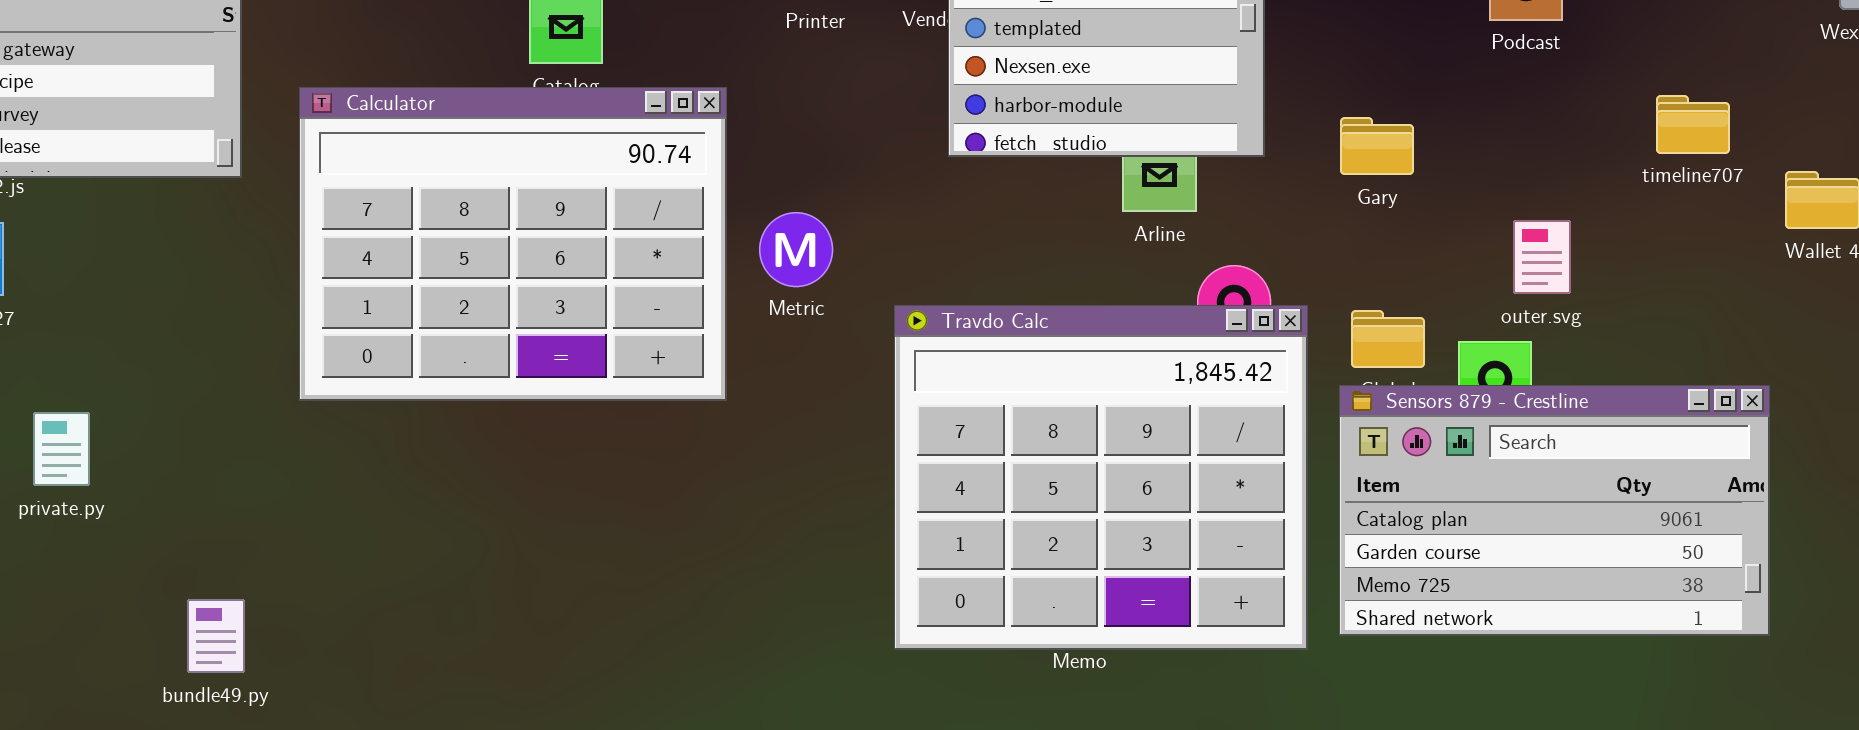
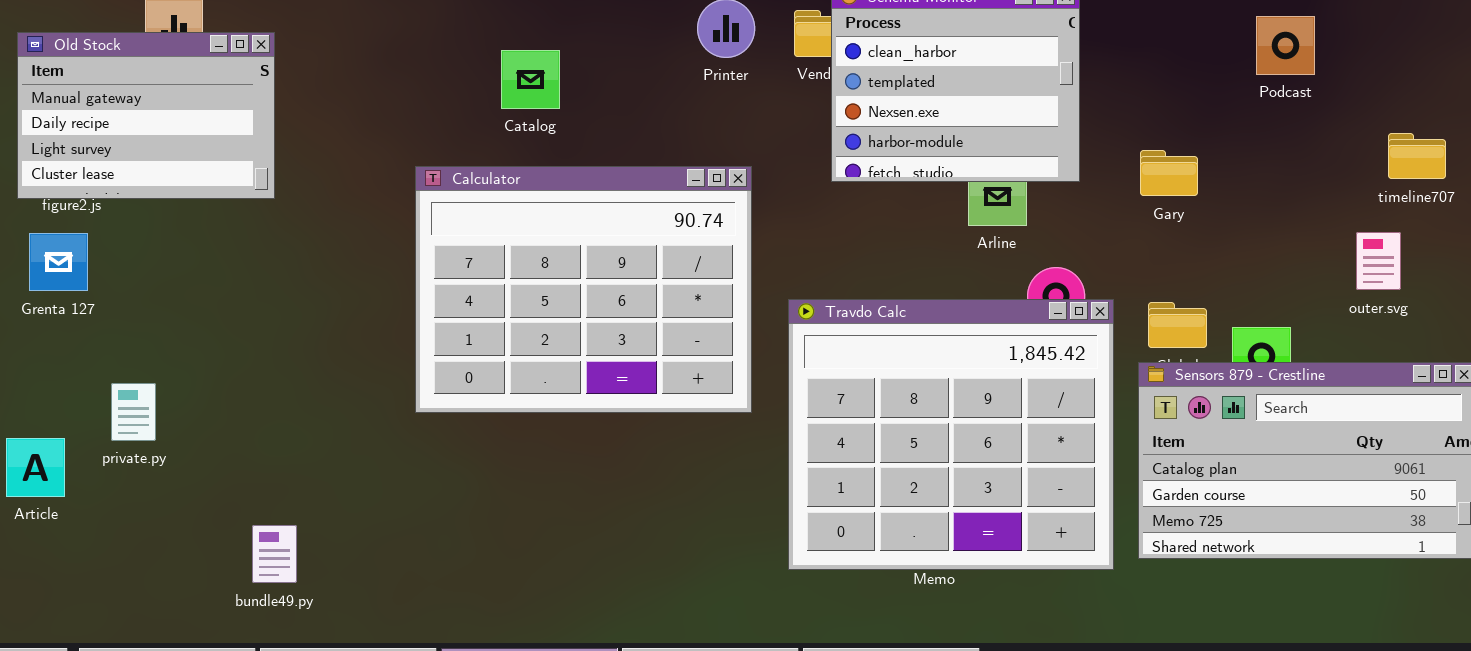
Calculator: [299,87,727,401] -> [415,166,752,413], moved
outer.svg: [1513,220,1571,294] -> [1356,232,1401,290], moved
bundle49.py: [187,599,245,673] -> [252,525,297,583], moved

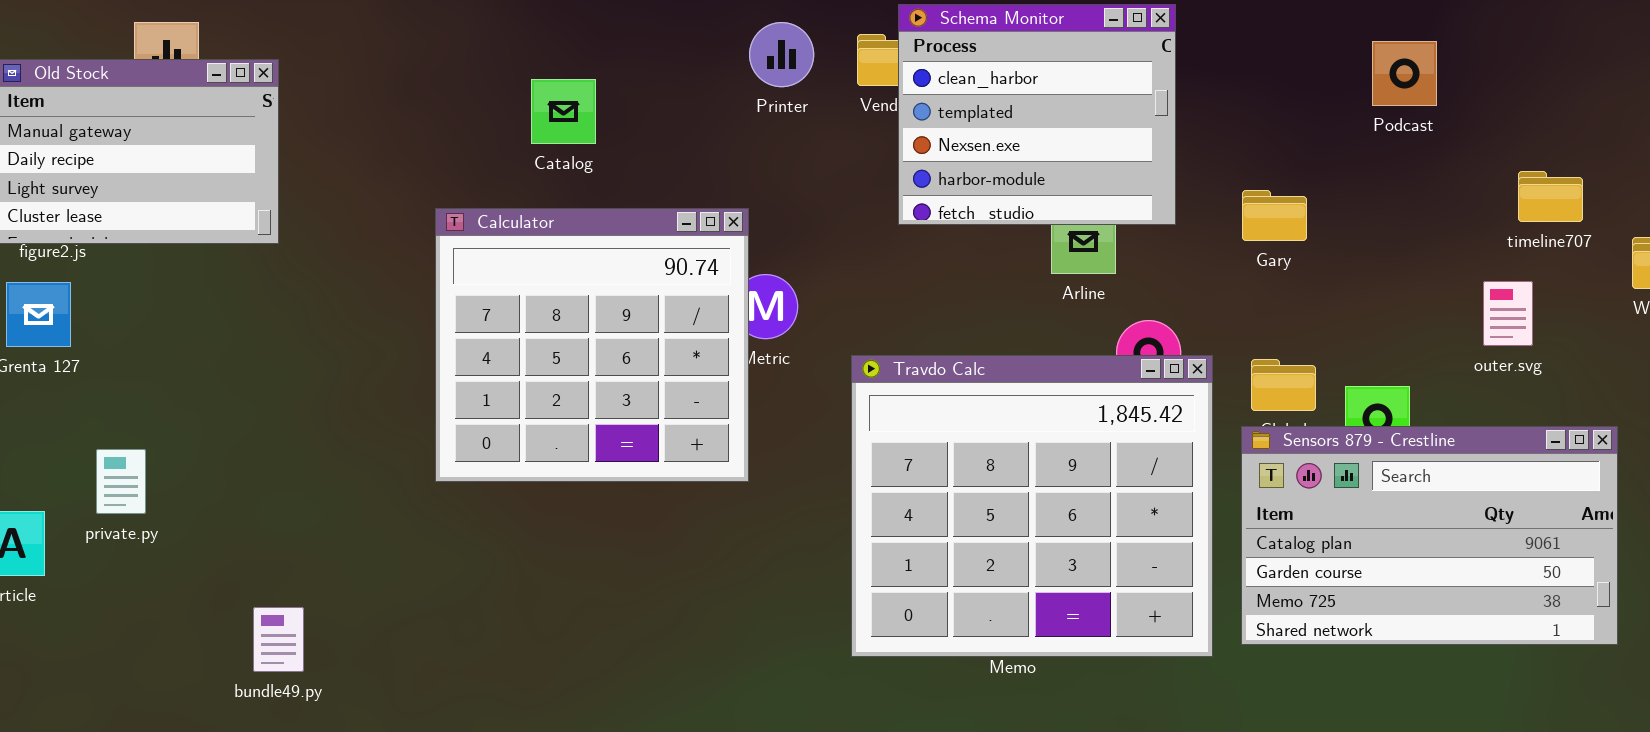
Calculator: [415,166,752,413] -> [435,208,749,482], resized

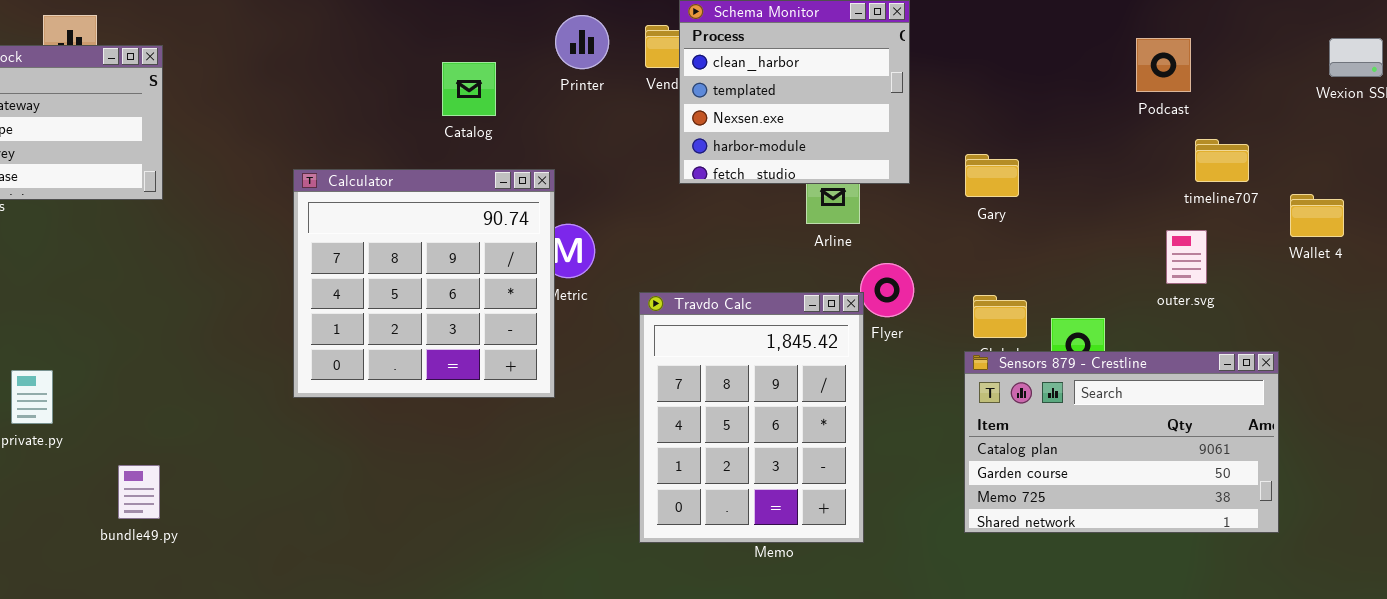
Podcast: [1372,41,1437,106] -> [1136,38,1191,92], moved
Catalog: [531,79,596,144] -> [442,62,496,116], moved
Travdo Calc: [851,355,1213,657] -> [639,292,864,543], resized
bundle49.py: [253,607,304,672] -> [118,465,160,519], moved

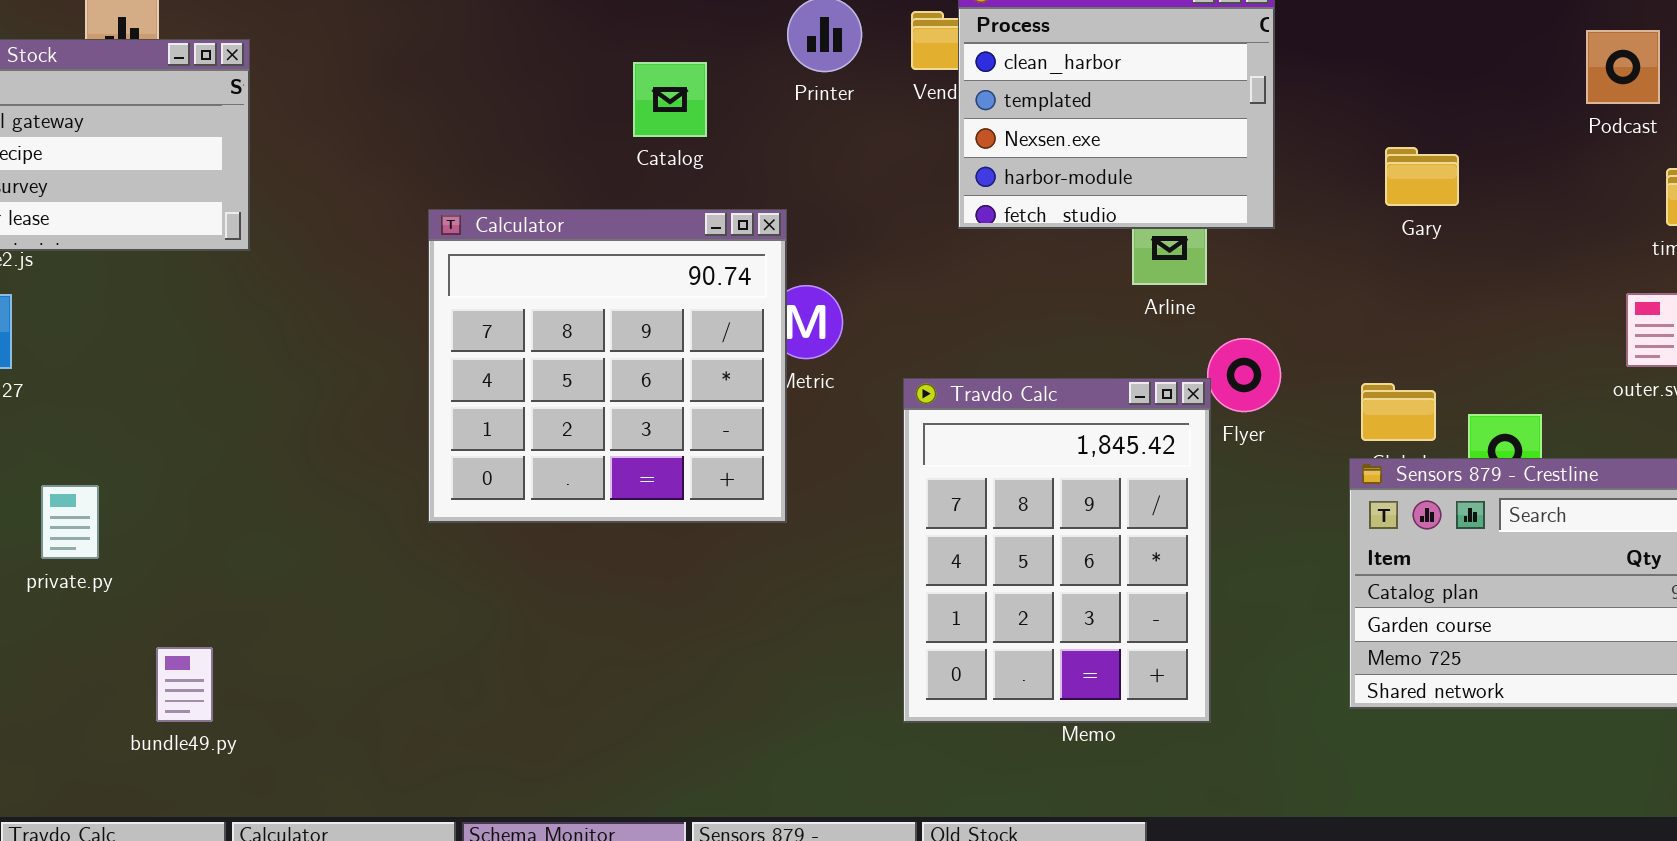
Gary: [965,154,1019,197] -> [1385,147,1459,206], moved
bundle49.py: [118,465,160,519] -> [156,647,213,722], moved

